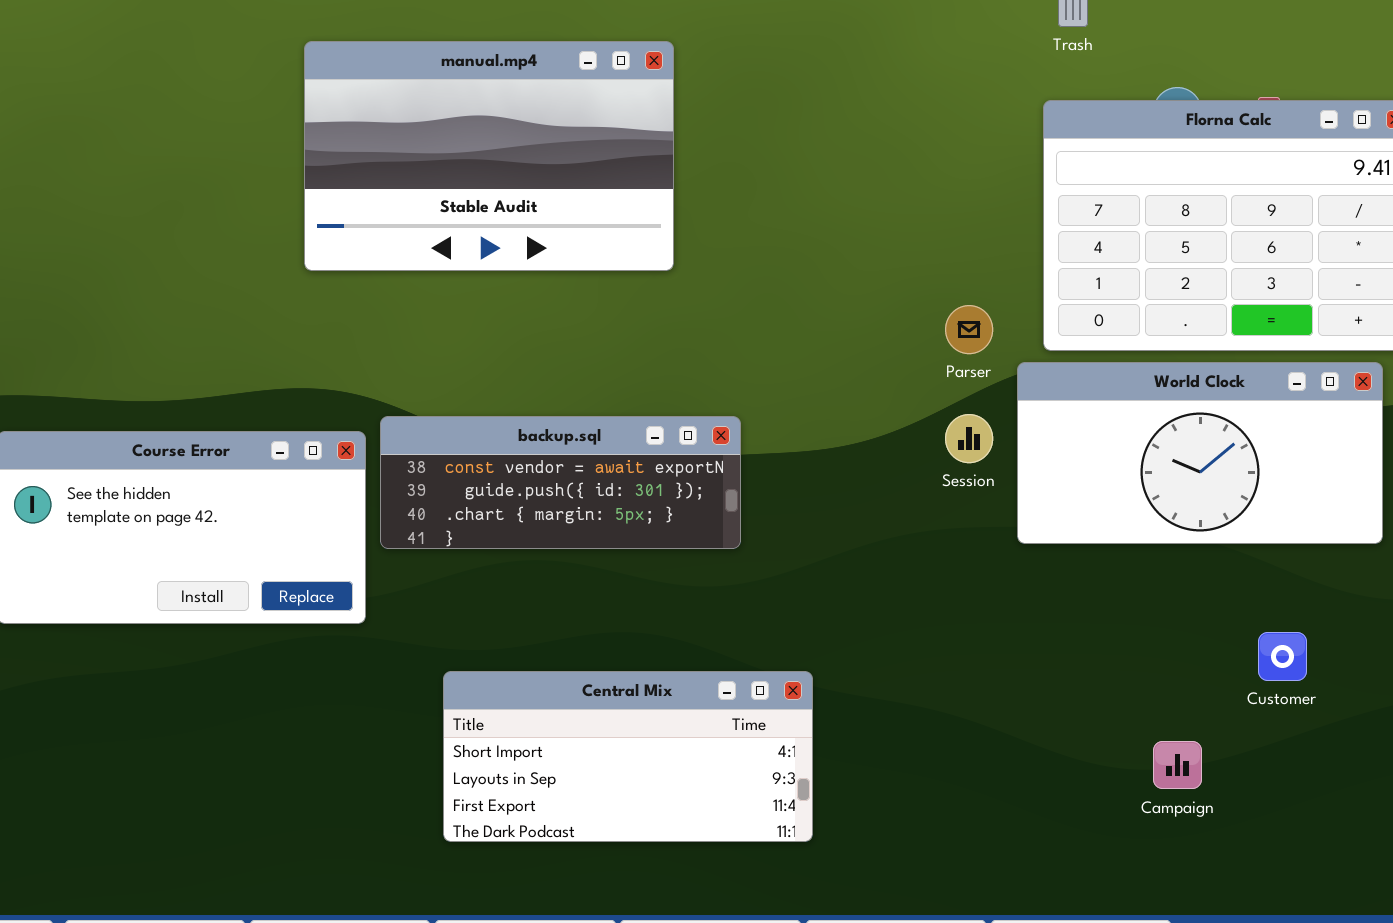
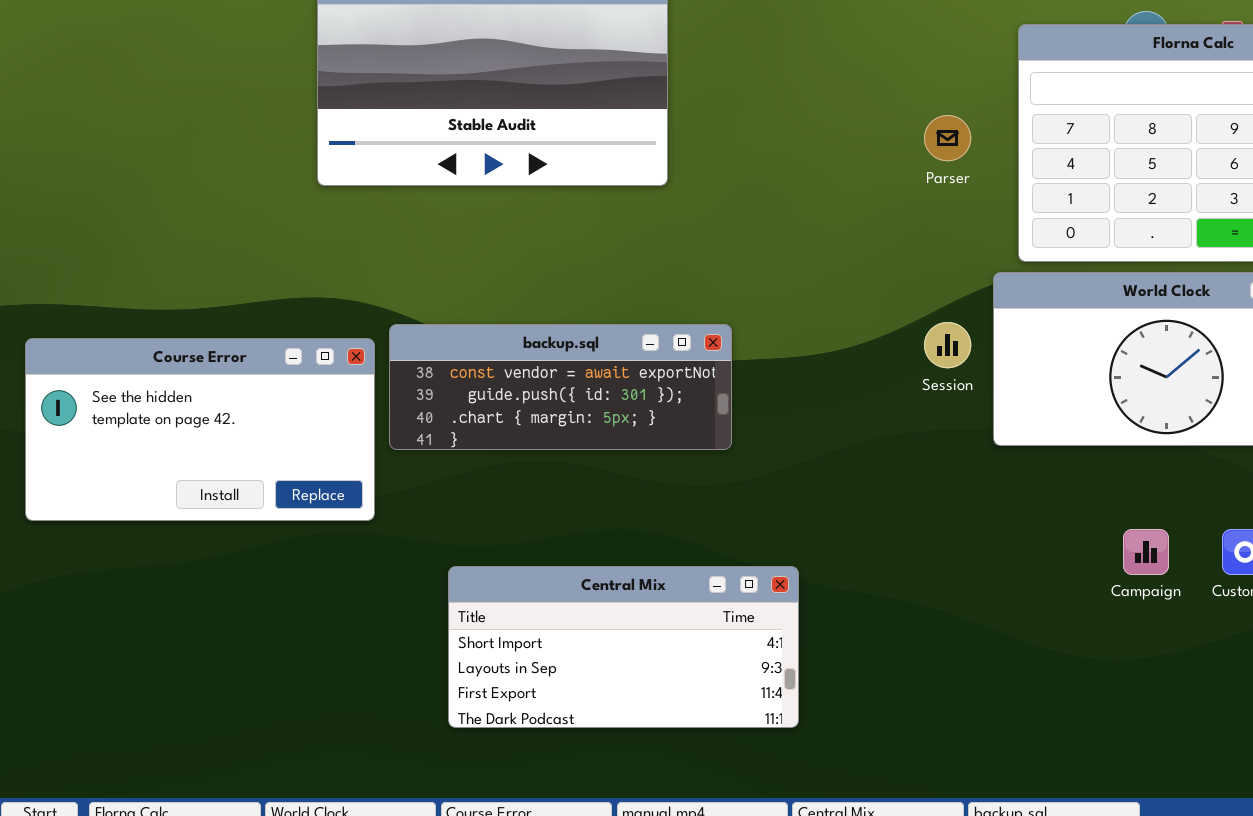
Parser: [945,305,993,354] -> [924,115,971,161], moved
Campaign: [1153,741,1202,789] -> [1123,529,1169,575], moved

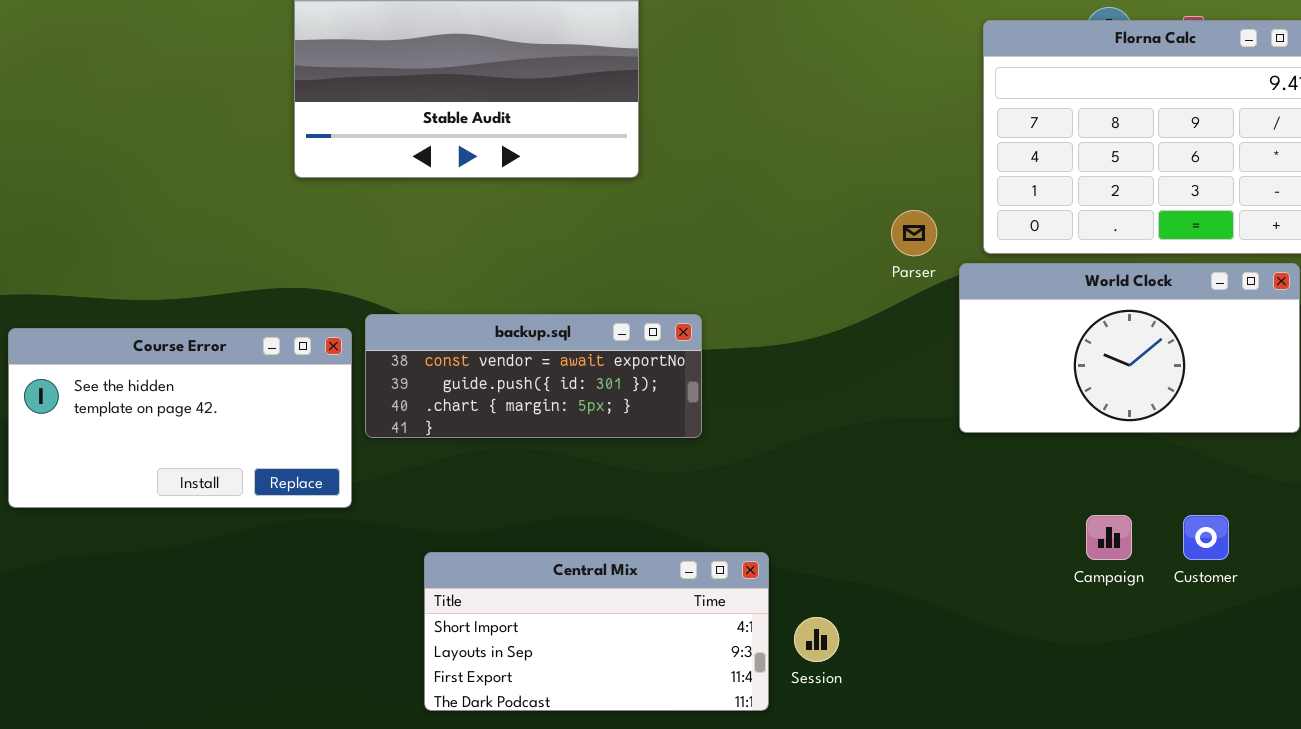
Parser: [924,115,971,161] -> [891,210,937,256], moved
Session: [924,322,971,368] -> [794,617,839,662], moved

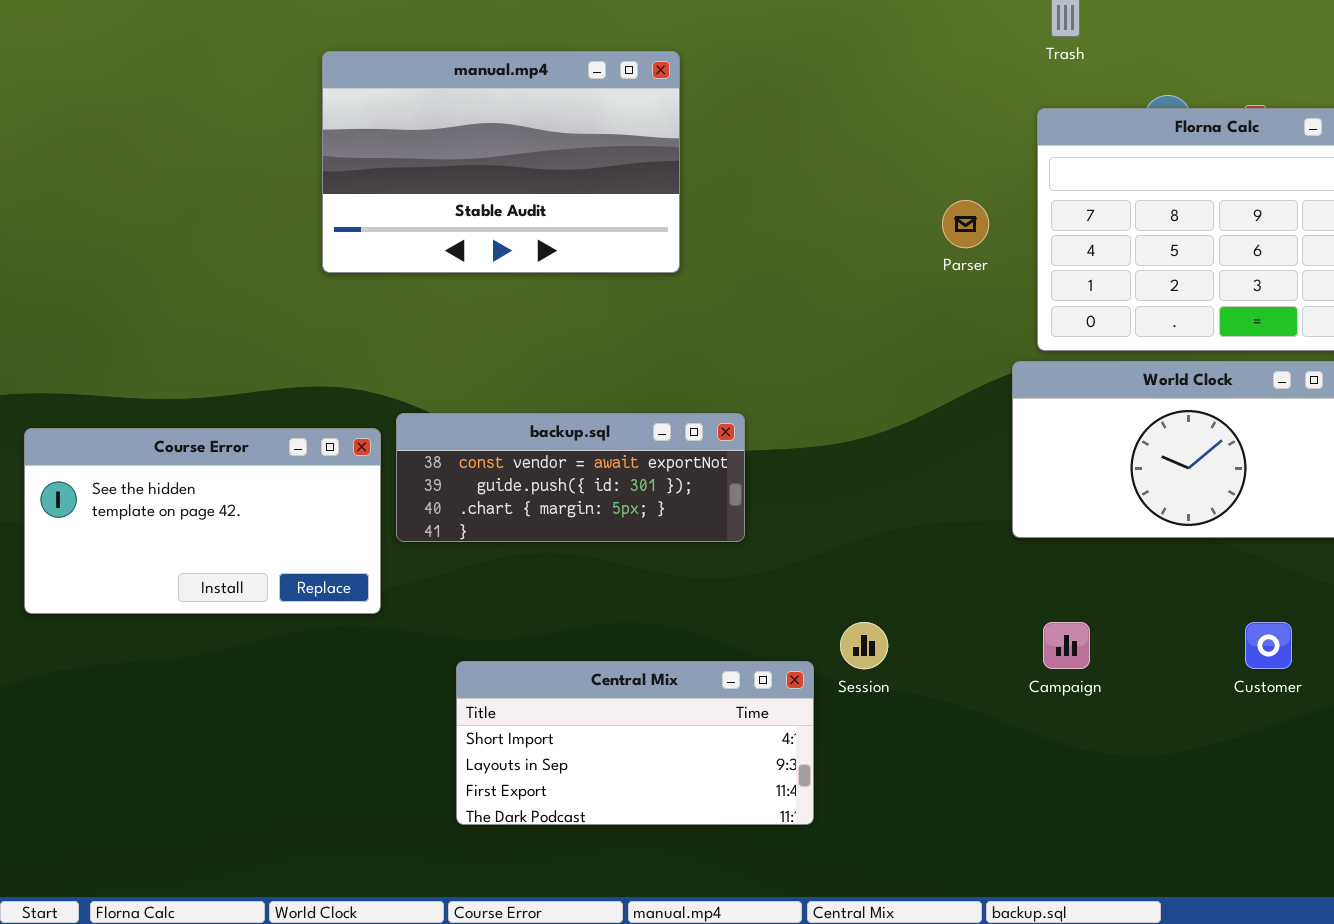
Parser: [891,210,937,256] -> [942,200,989,248], moved
Campaign: [1086,515,1132,560] -> [1043,622,1090,669], moved
Session: [794,617,839,662] -> [840,622,888,669], moved

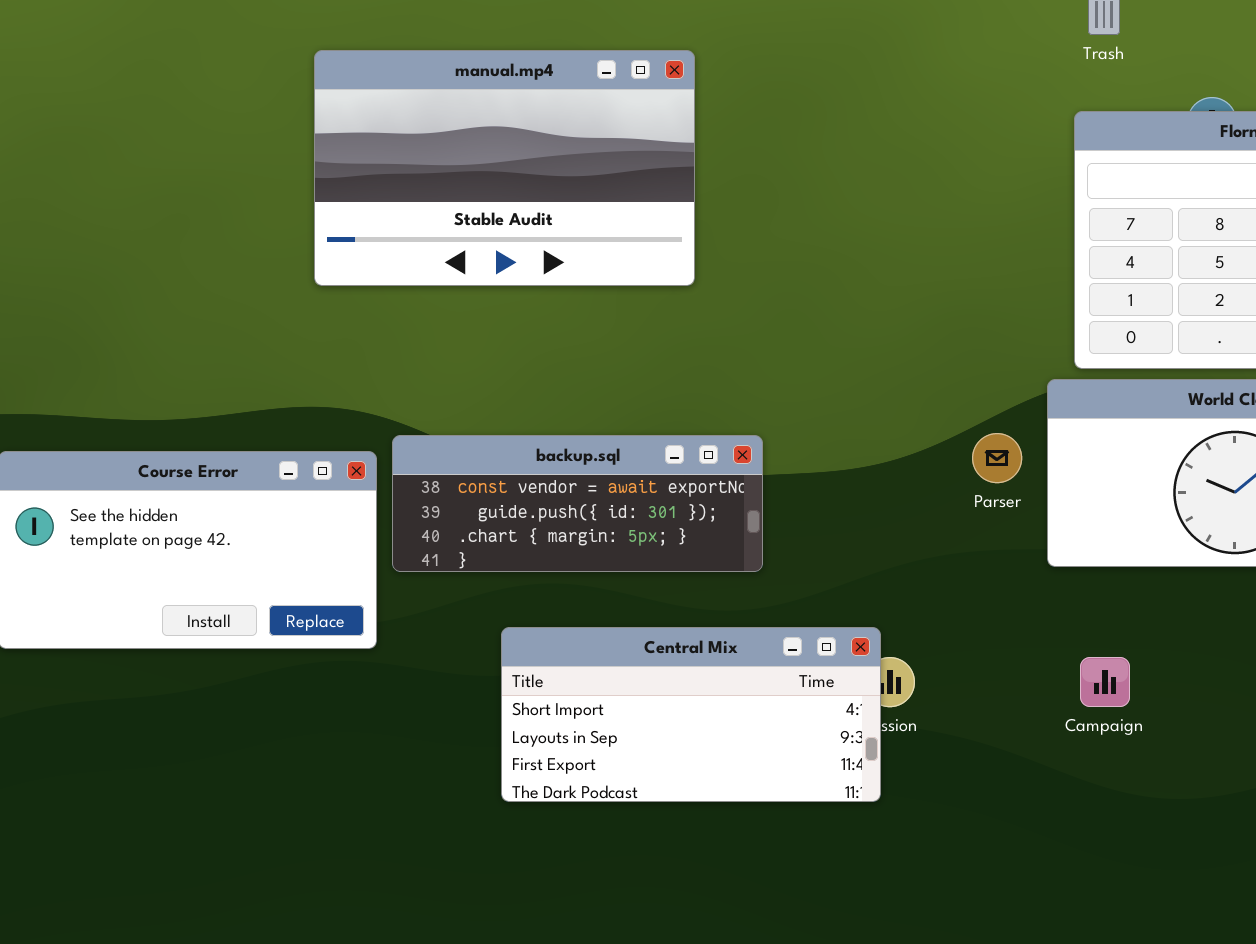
Parser: [942,200,989,248] -> [972,433,1022,483], moved
Central Mix: [456,661,814,825] -> [501,627,881,802], moved

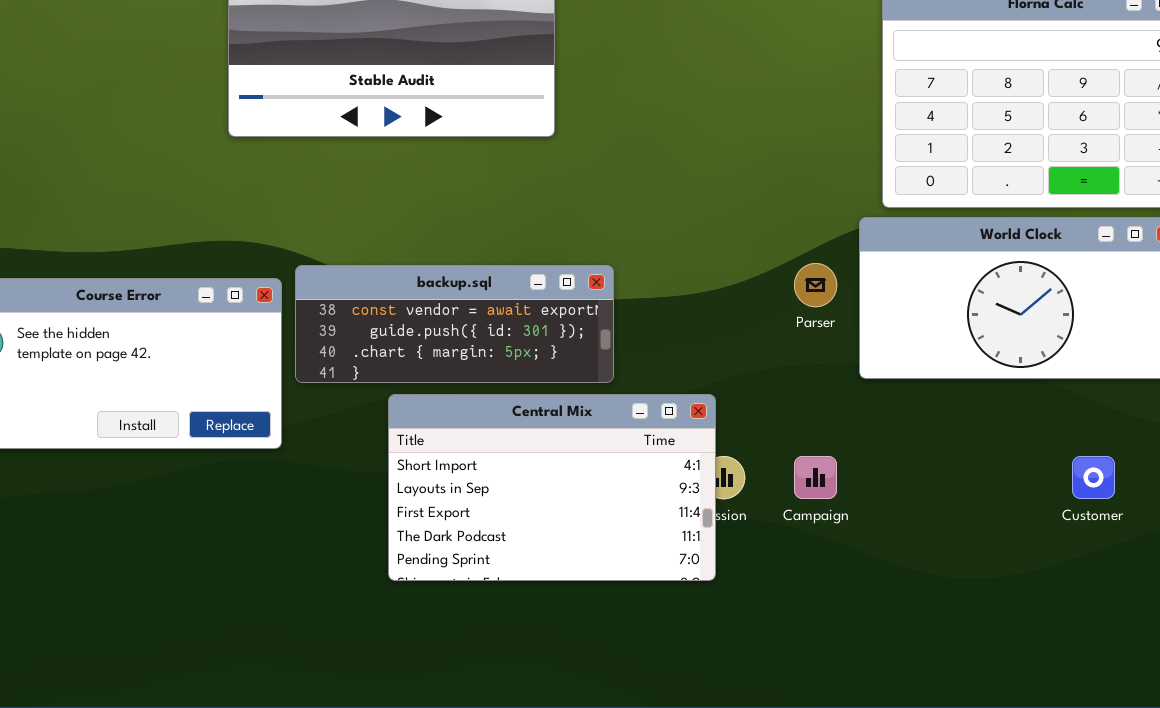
Central Mix: [501,627,881,802] -> [388,394,716,581], resized
Campaign: [1080,657,1130,707] -> [794,456,837,499], moved

